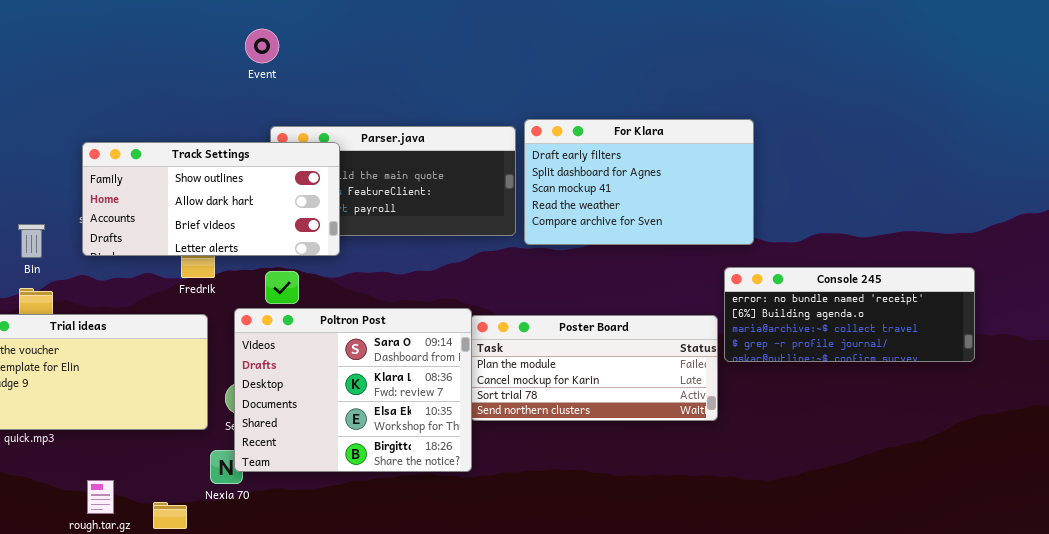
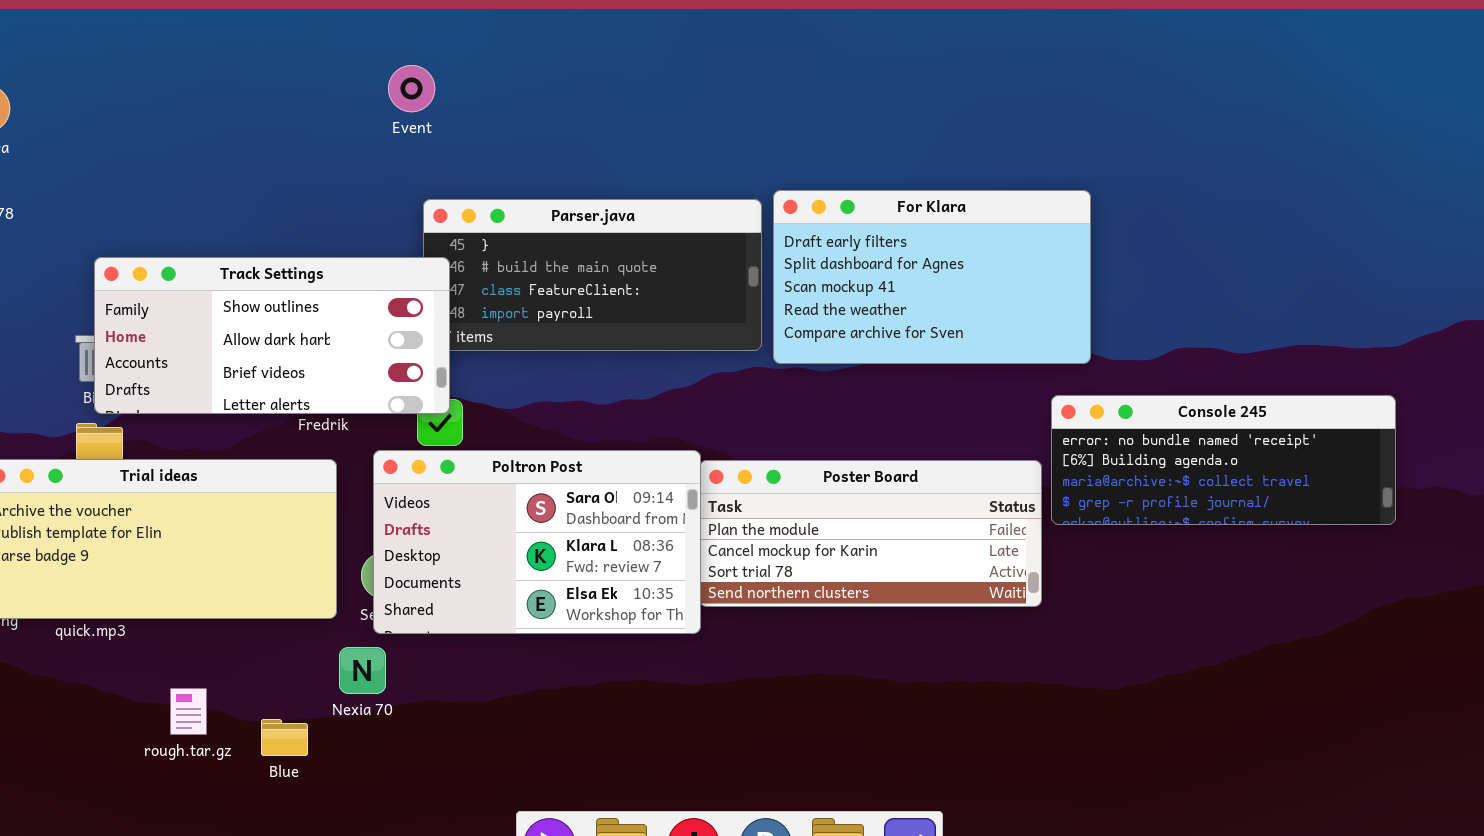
Track Settings: [82,142,340,256] -> [94,257,450,414], moved
Poltron Post: [234,308,472,472] -> [373,450,701,634], resized

